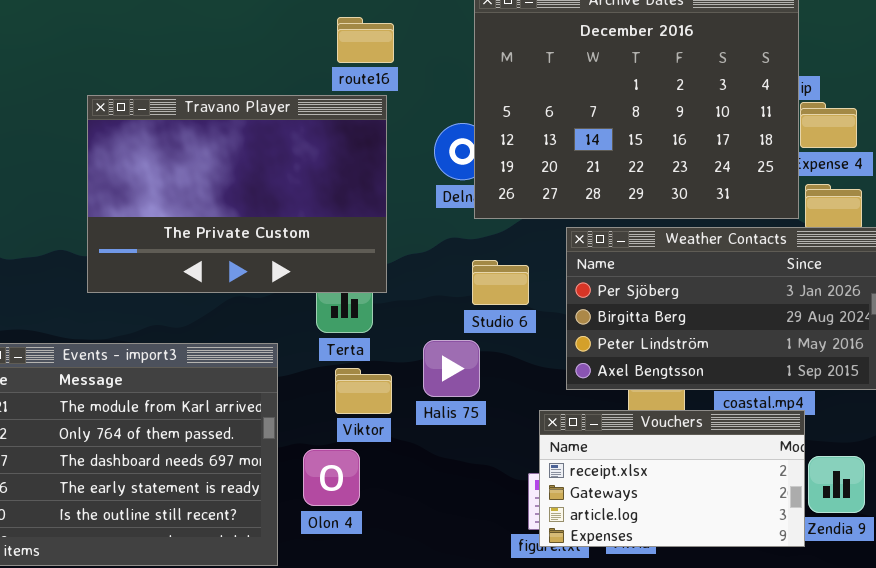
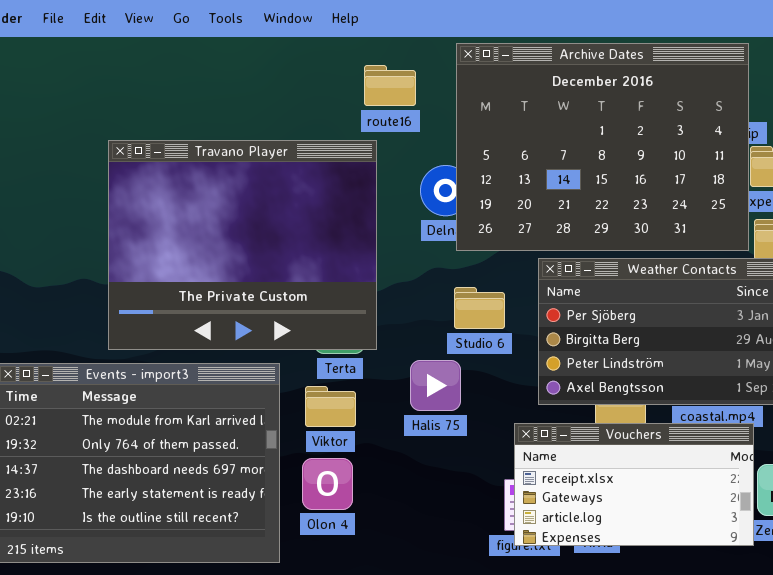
route16: [337,17,394,63] -> [364,65,416,106], moved
Travano Player: [87,95,387,293] -> [108,140,377,350], resized
Viktor: [335,368,392,414] -> [305,386,356,427], moved

